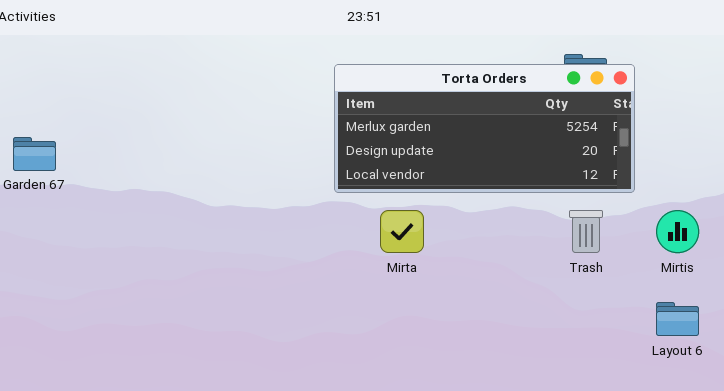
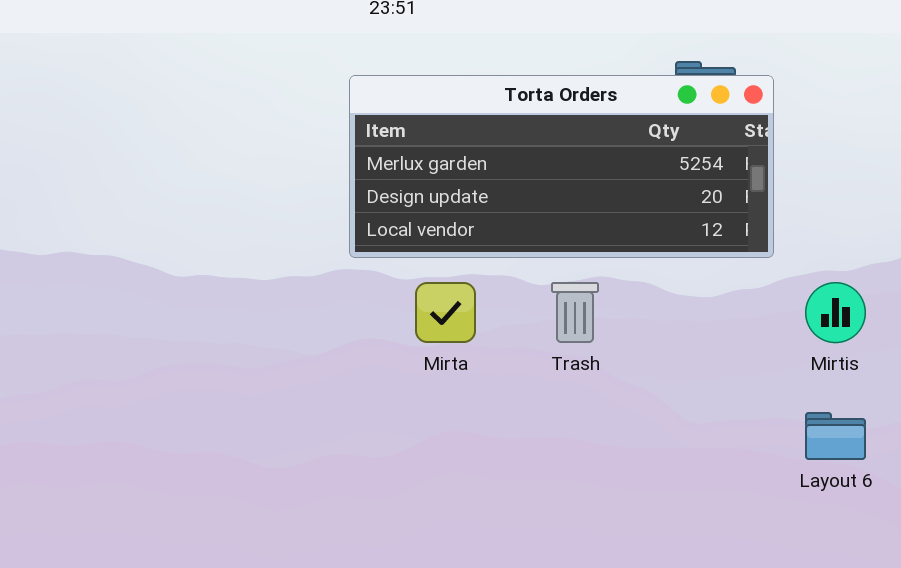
Trash: [569,210,603,253] -> [551,282,599,343], moved

